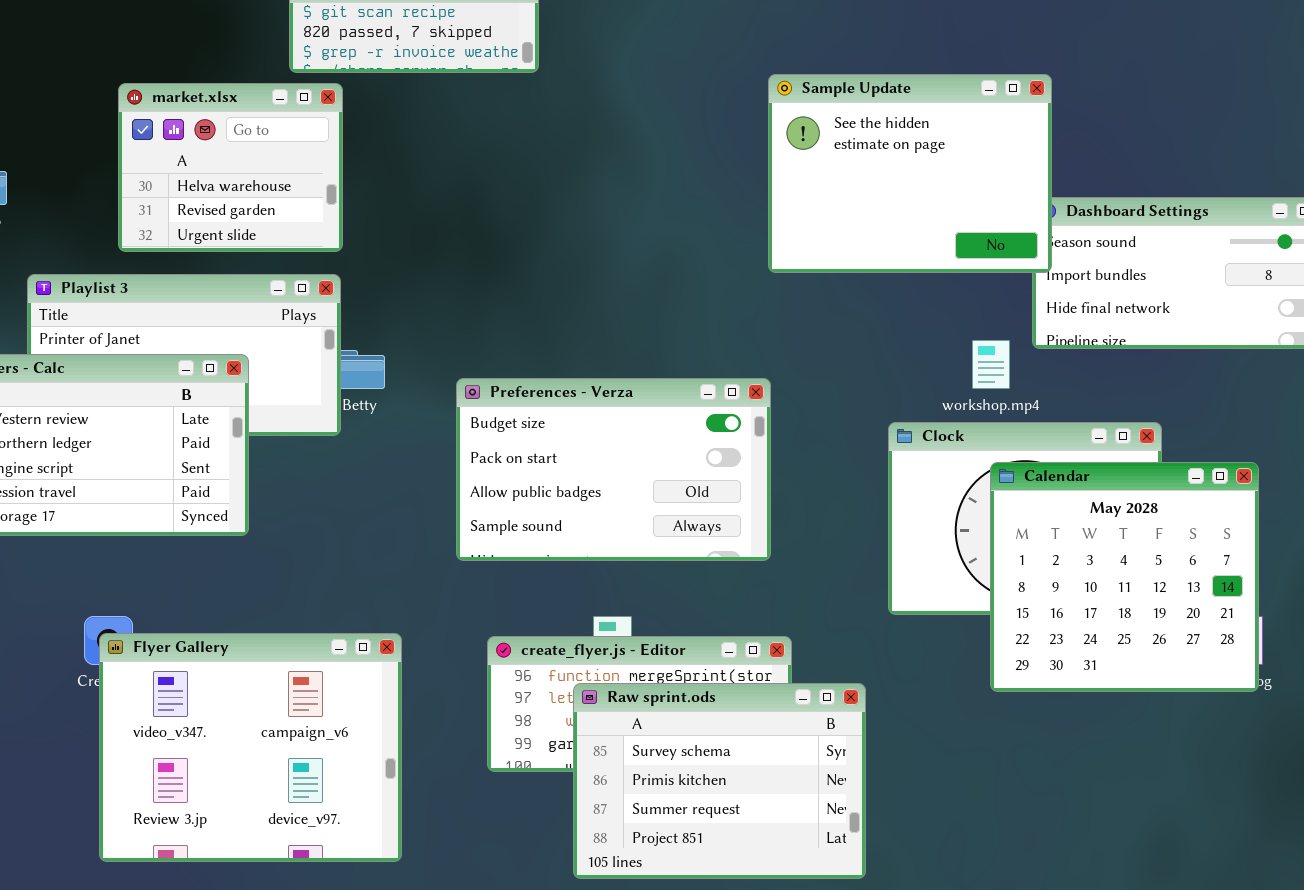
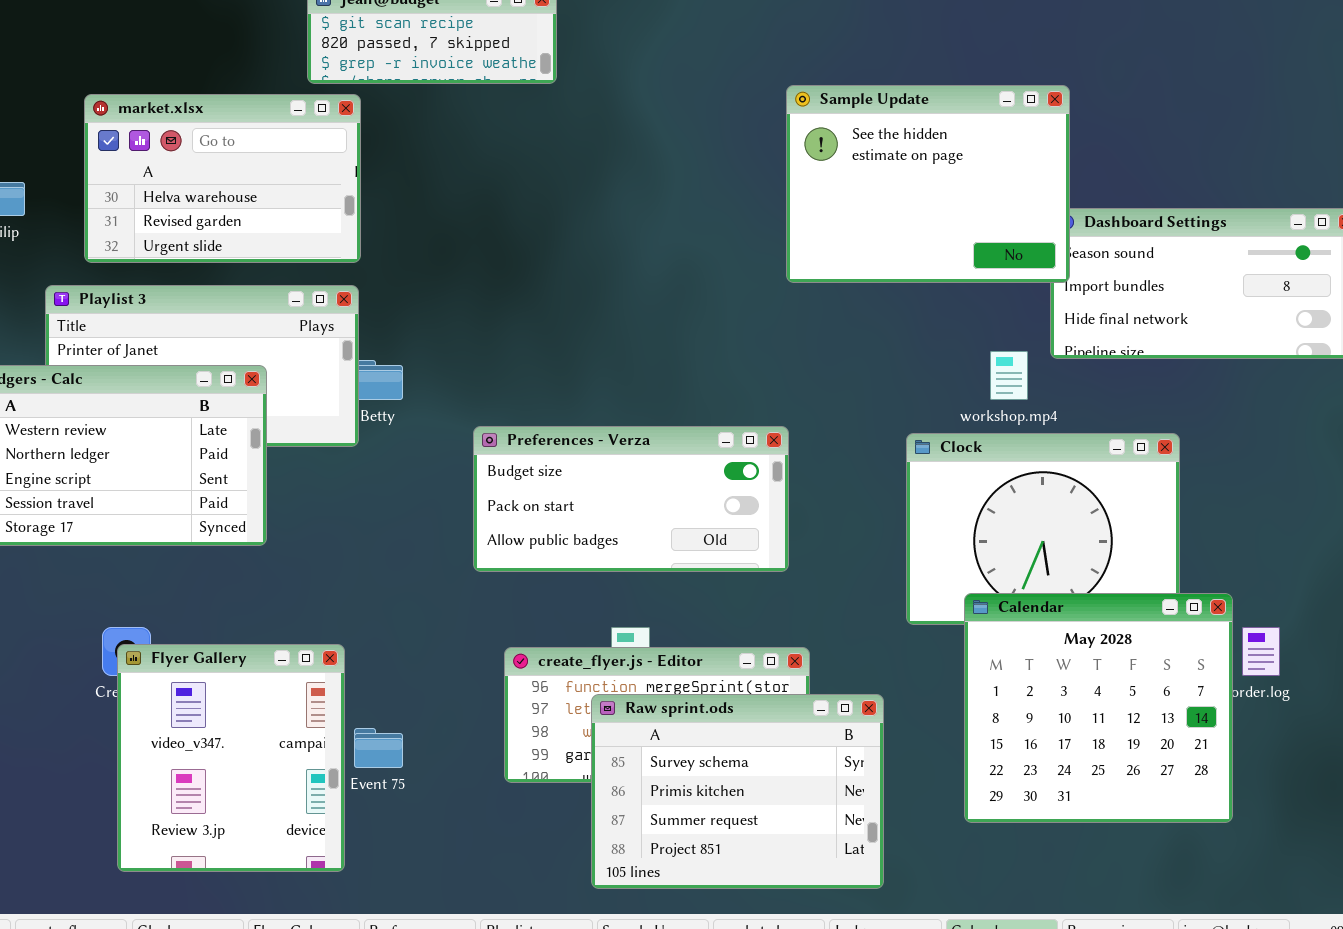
market.xlsx: [118,83,343,252] -> [84,94,361,263], resized
Preferences - Verza: [456,378,771,561] -> [473,426,789,572], resized
Calendar: [990,462,1259,692] -> [964,593,1233,823], moved
Flyer Gallery: [99,633,402,862] -> [117,644,345,872], resized

